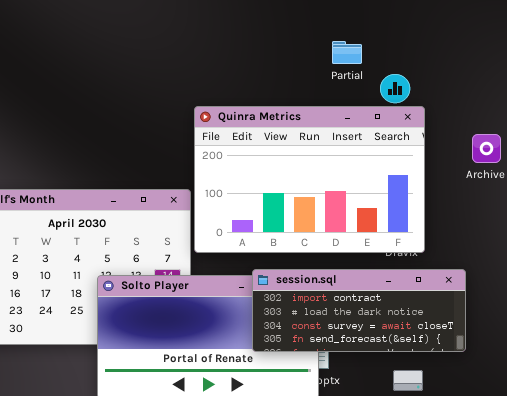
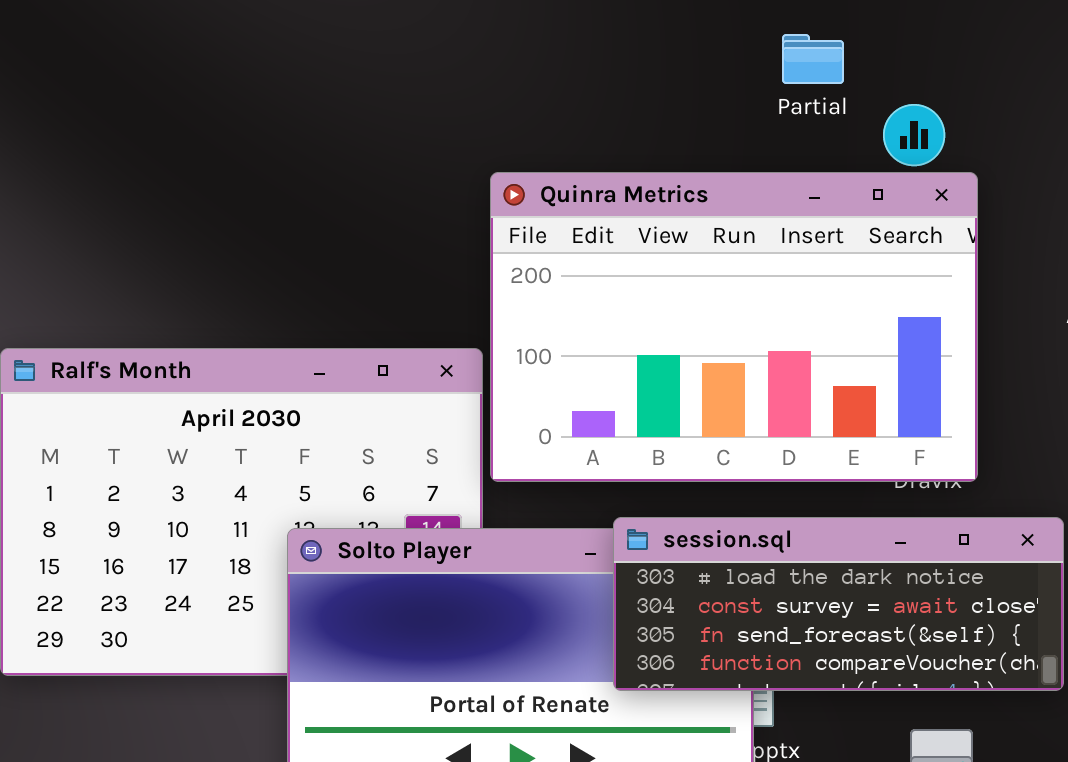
session.sql: [252,269,466,352] -> [613,517,1064,691], scrolled down 1 row

